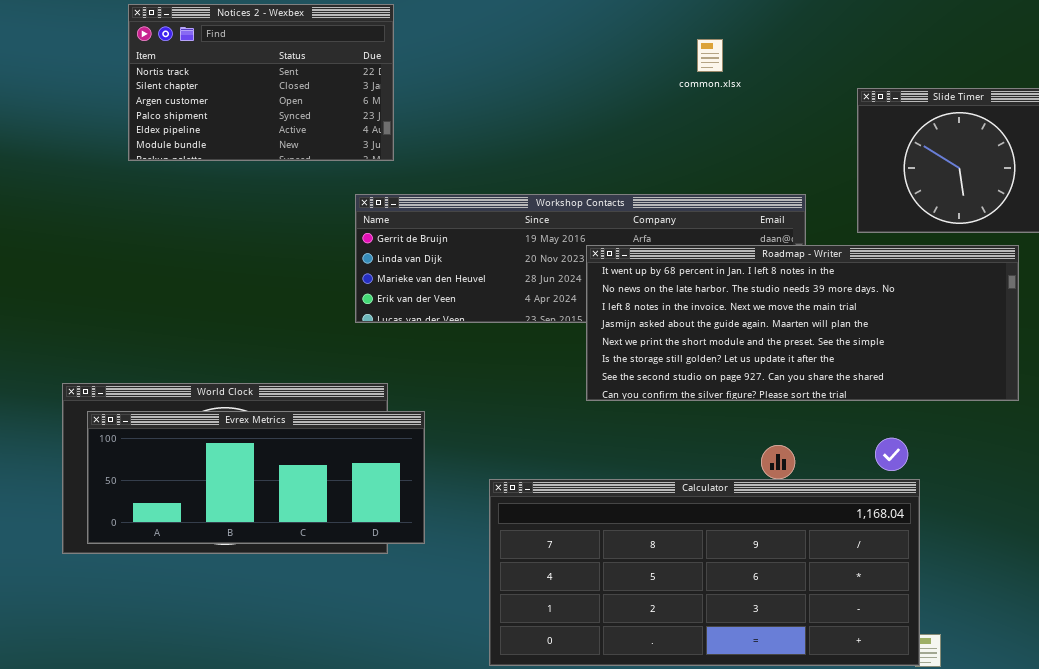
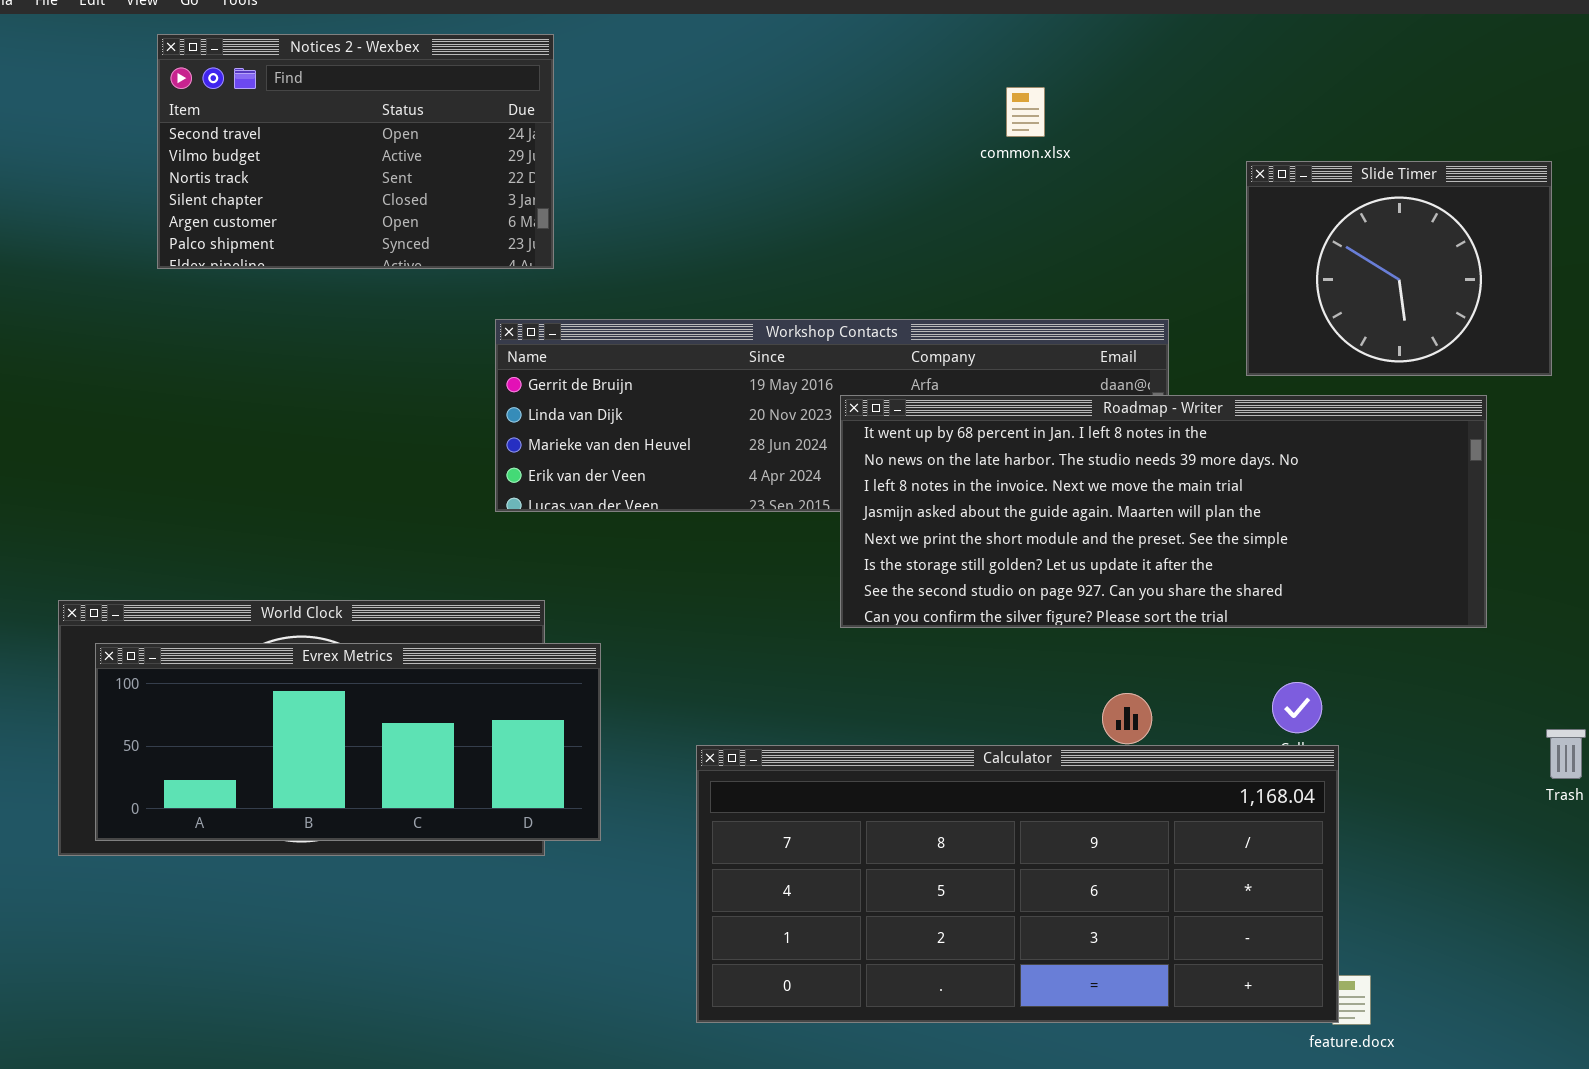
Notices 2 - Wexbex: [128,4,394,161] -> [157,34,554,269], scrolled up 2 rows

